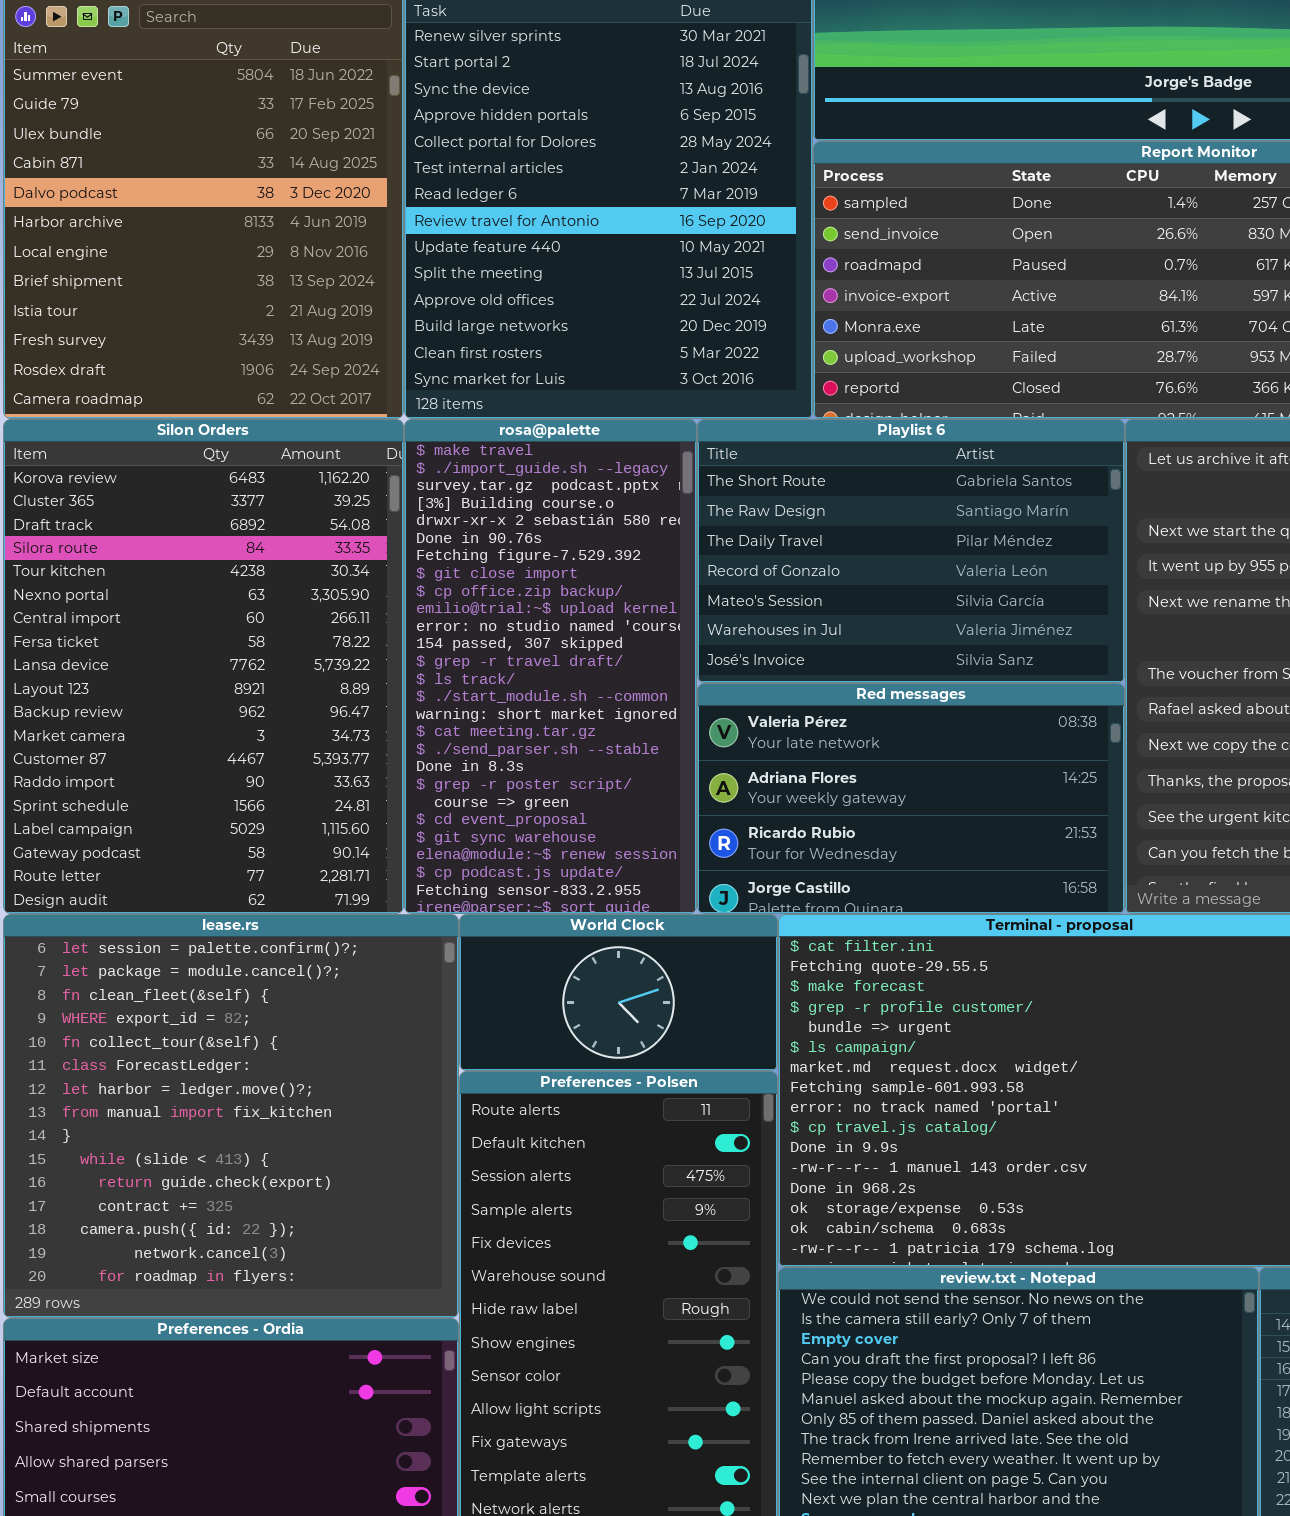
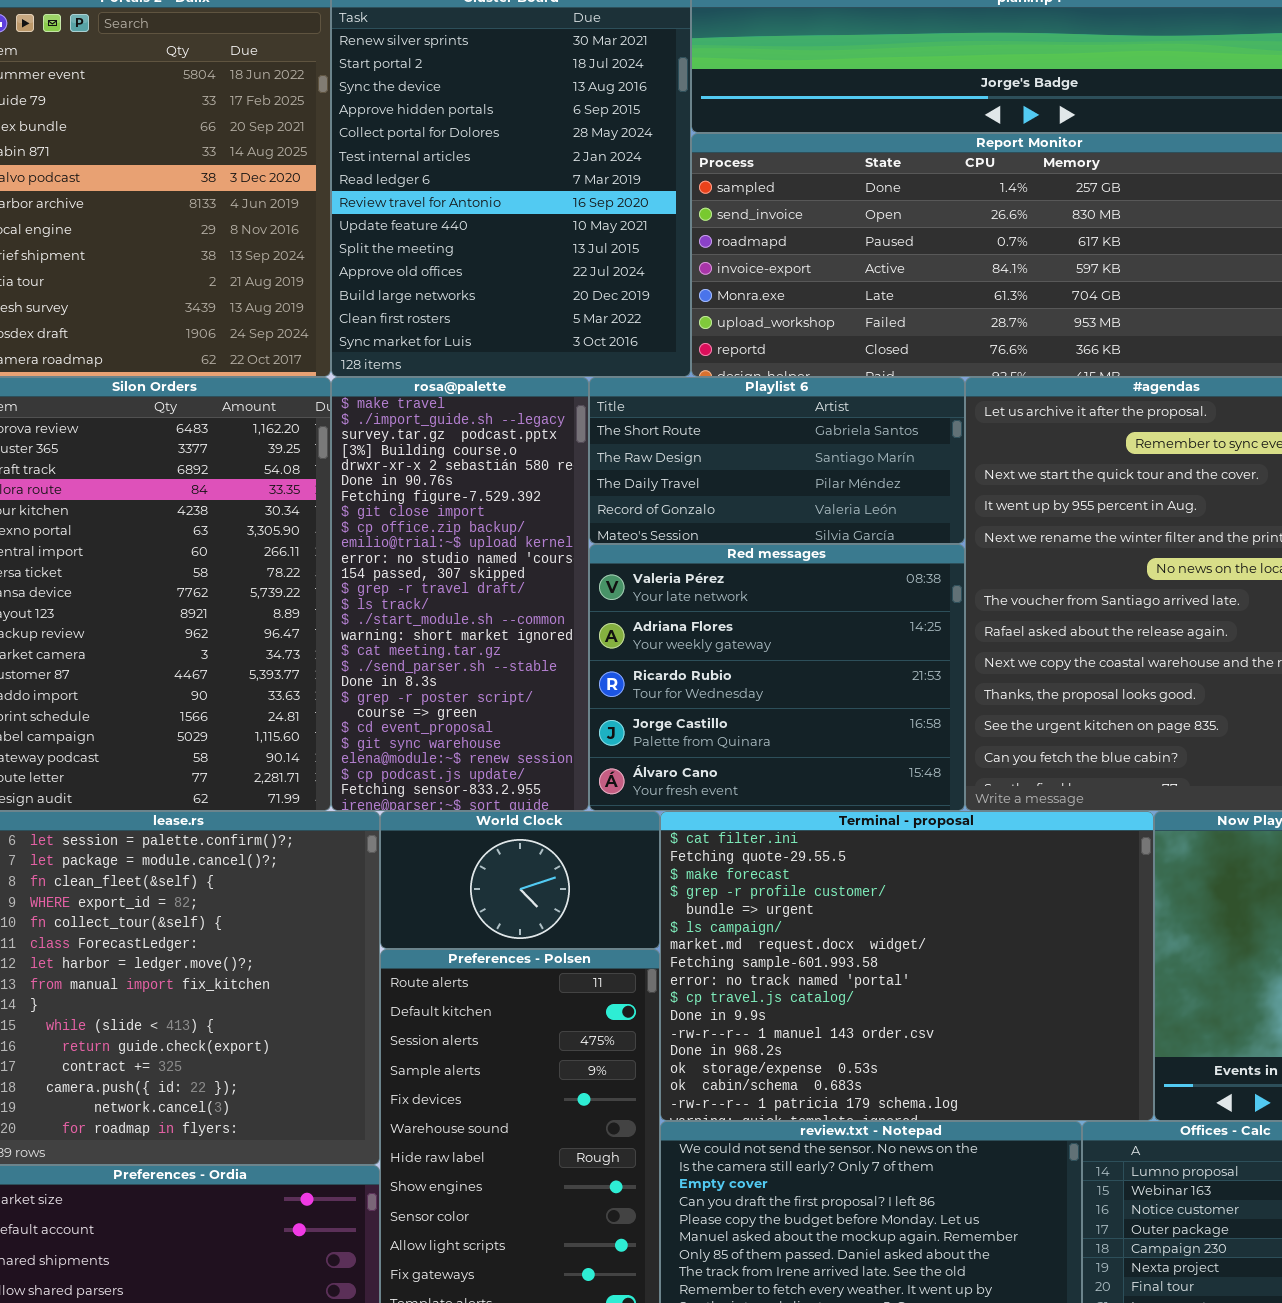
Playlist 6: [697,419,1125,683] -> [589,377,965,544], resized
Red messages: [697,683,1125,914] -> [589,544,965,811], resized

